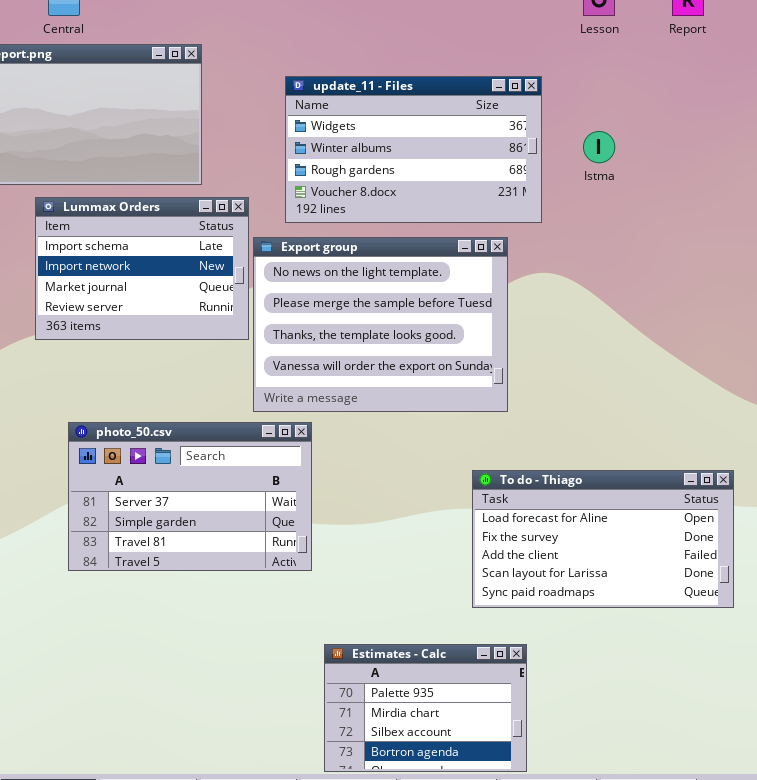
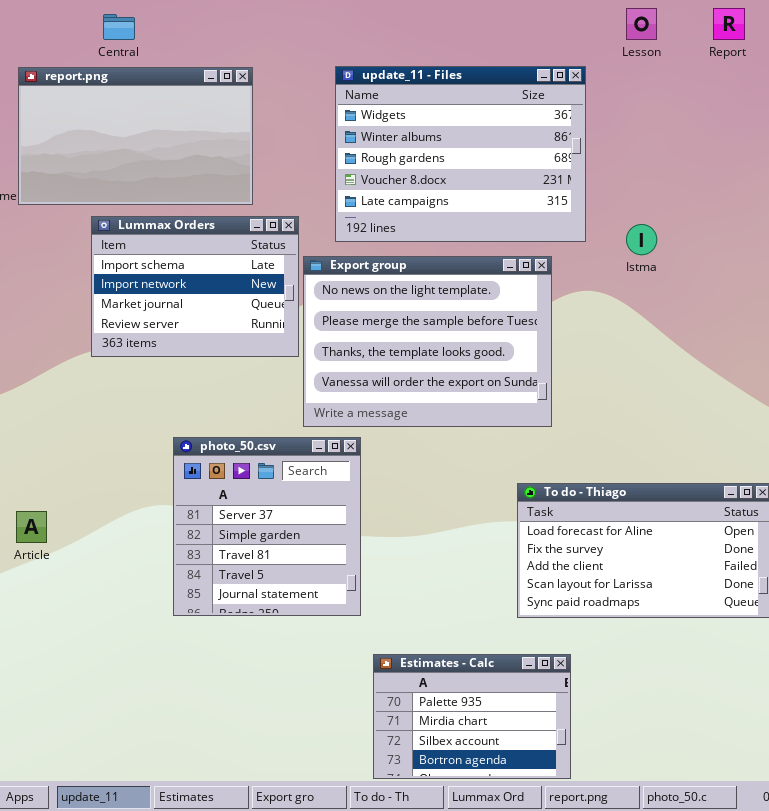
update_11 - Files: [285,76,542,223] -> [335,66,586,242], resized
Istma: [583,131,615,163] -> [626,224,657,255], moved
photo_50.csv: [68,422,312,571] -> [173,437,361,616], resized

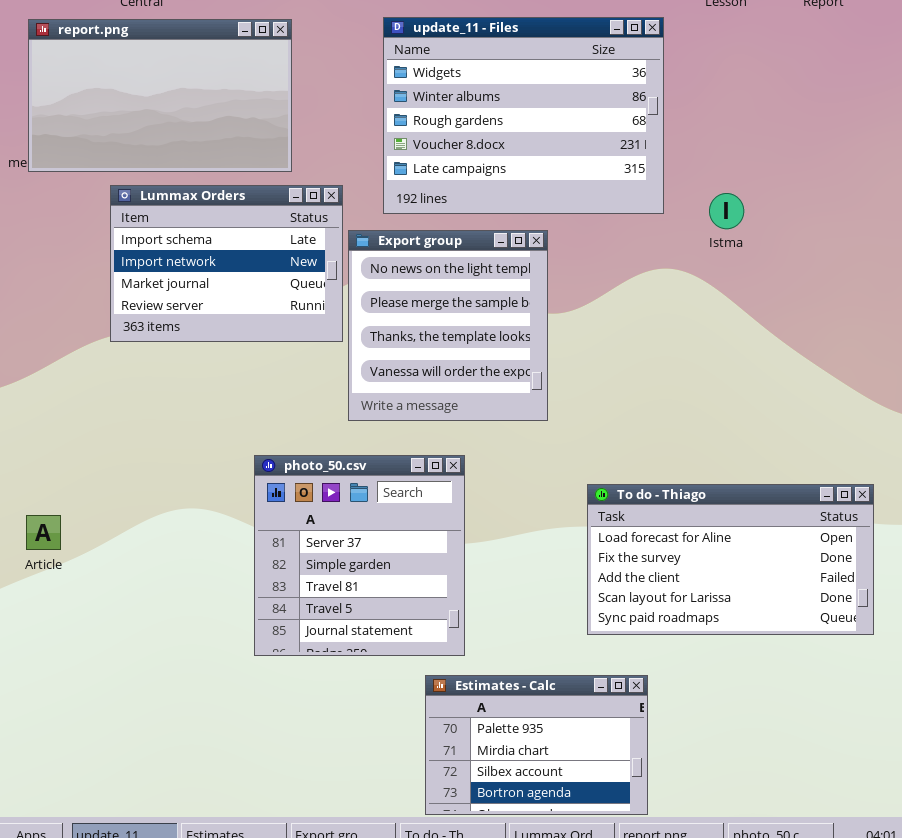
Export group: [303,256,552,427] -> [348,230,548,421], resized
photo_50.csv: [173,437,361,616] -> [254,455,465,656], moved

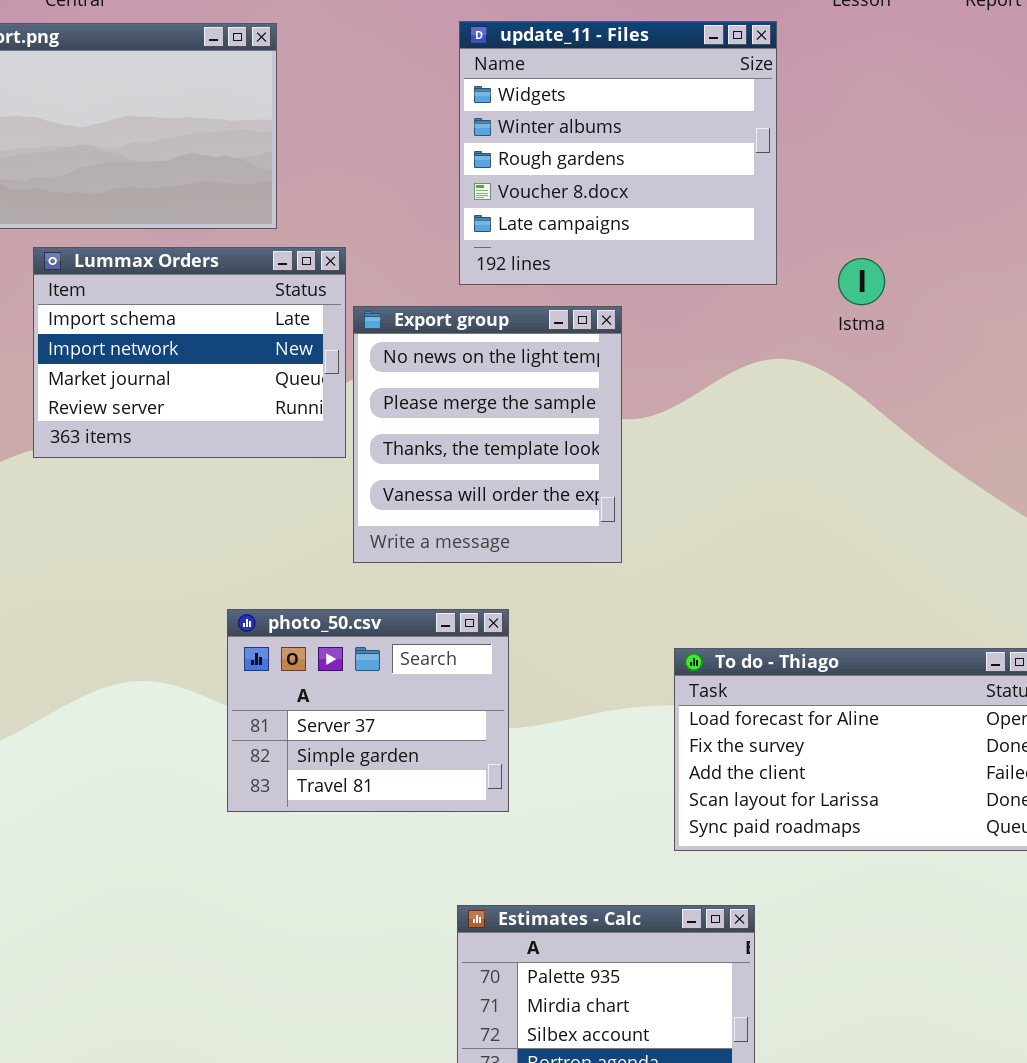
update_11 - Files: [383,17,664,214] -> [459,21,777,285], resized
photo_50.csv: [254,455,465,656] -> [227,609,509,812], resized

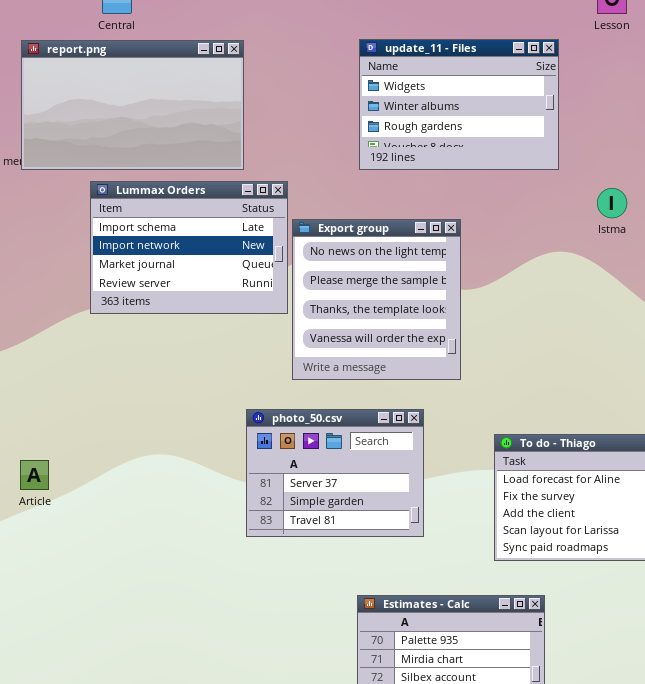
update_11 - Files: [459,21,777,285] -> [359,39,559,170], resized
photo_50.csv: [227,609,509,812] -> [246,409,424,537], moved

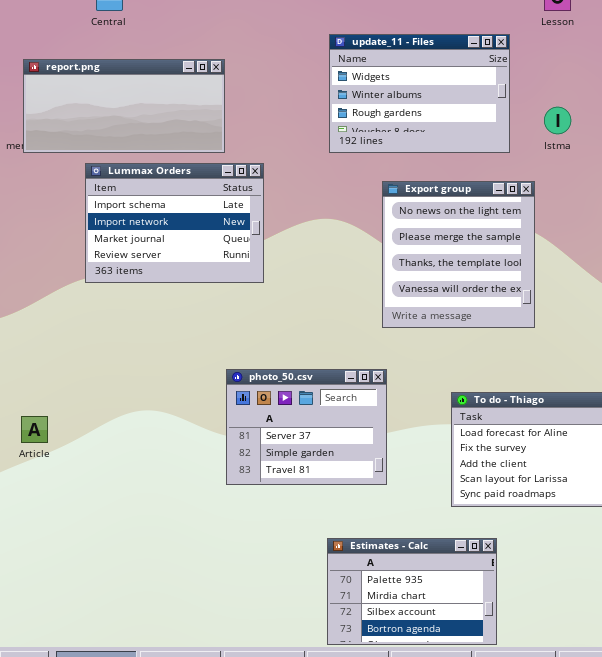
report.png: [21,40,244,170] -> [23,59,225,153], resized
Istma: [597,188,627,218] -> [544,107,571,134], moved
Export group: [292,219,461,380] -> [382,181,535,328], moved

